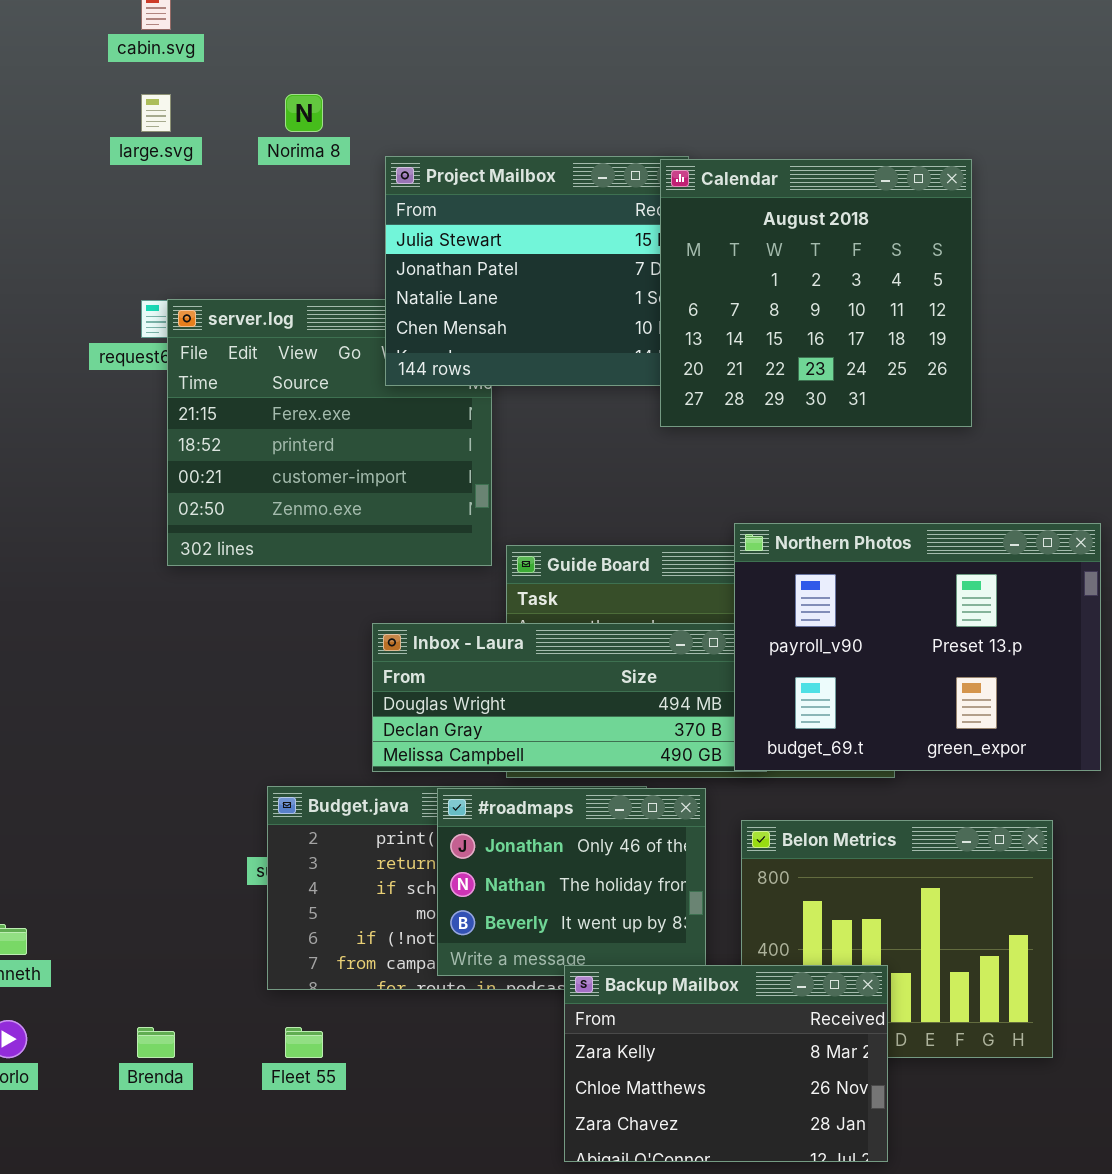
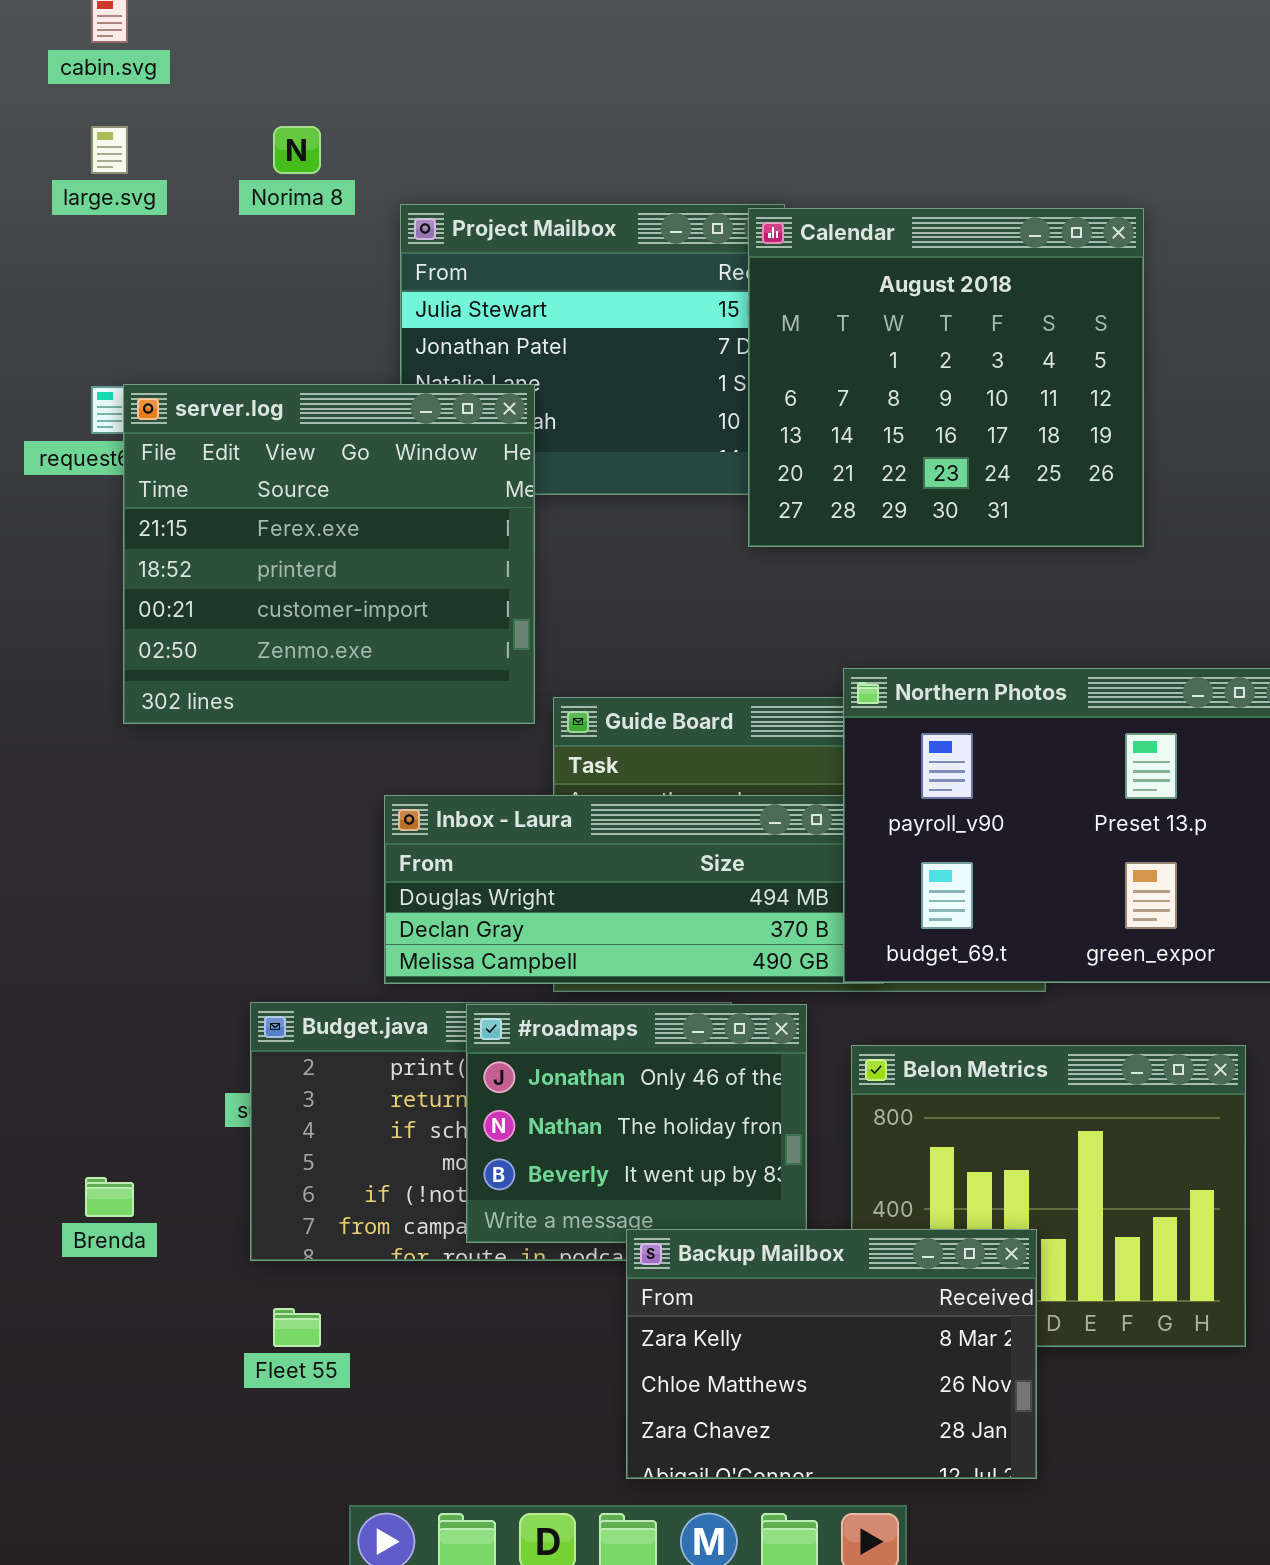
server.log: [167,299,492,566] -> [123,384,535,724], raised
Brenda: [137,1027,175,1058] -> [85,1177,134,1217], moved

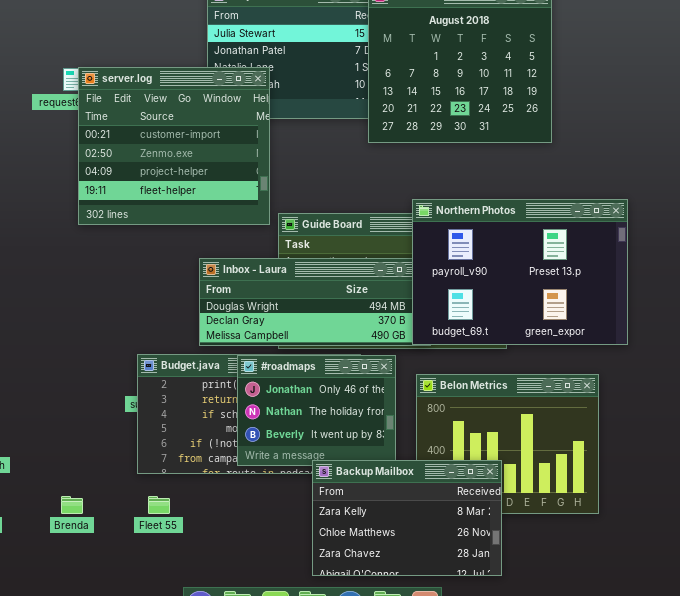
server.log: [123,384,535,724] -> [78,67,270,225], scrolled down 2 rows
Brenda: [85,1177,134,1217] -> [61,496,83,514], moved

